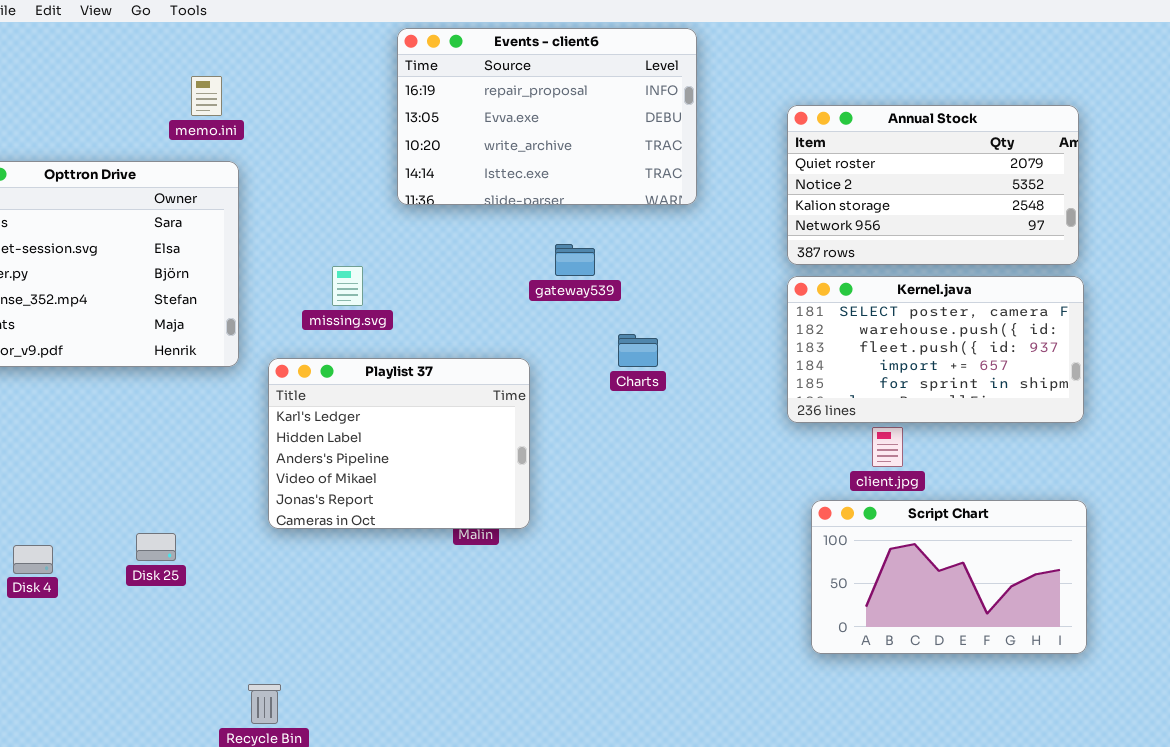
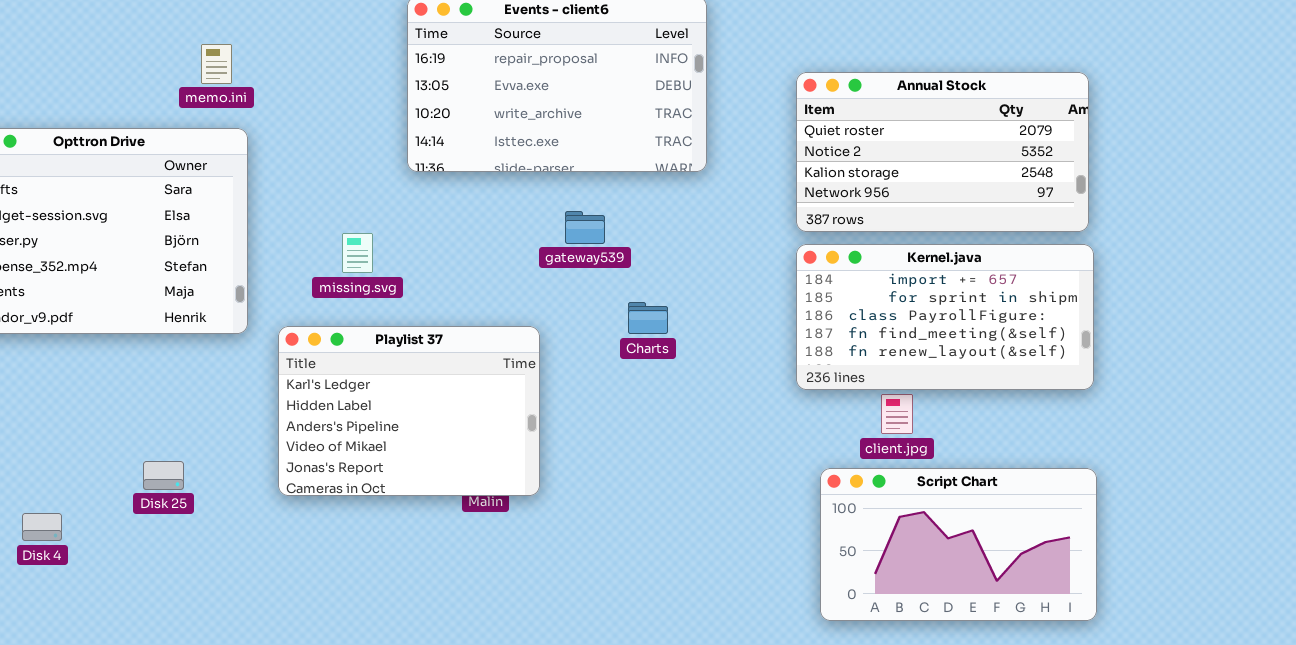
Kernel.java: [787,276,1084,423] -> [796,244,1094,390], scrolled down 3 rows
Disk 25: [136,533,176,561] -> [143,461,184,490], moved

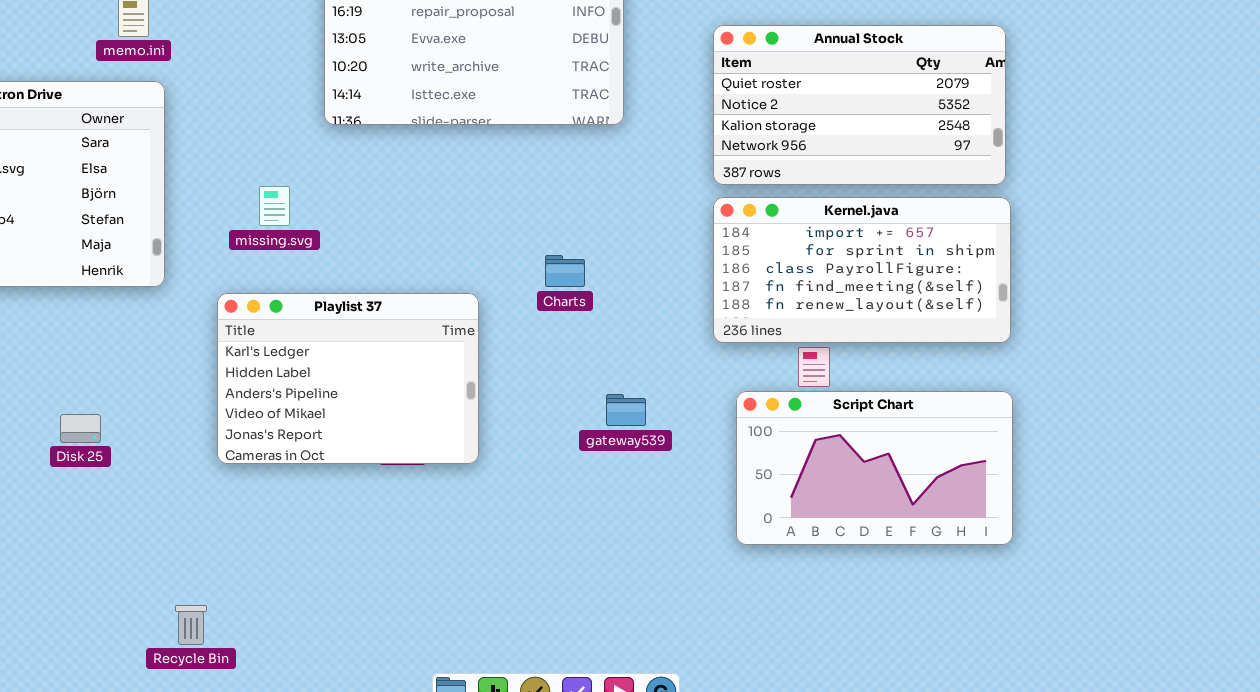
gateway539: [565,211,605,244] -> [606,394,646,426], moved
Playlist 37: [278,326,540,496] -> [217,293,479,464], moved
Script Chart: [820,468,1097,621] -> [736,391,1013,545], moved

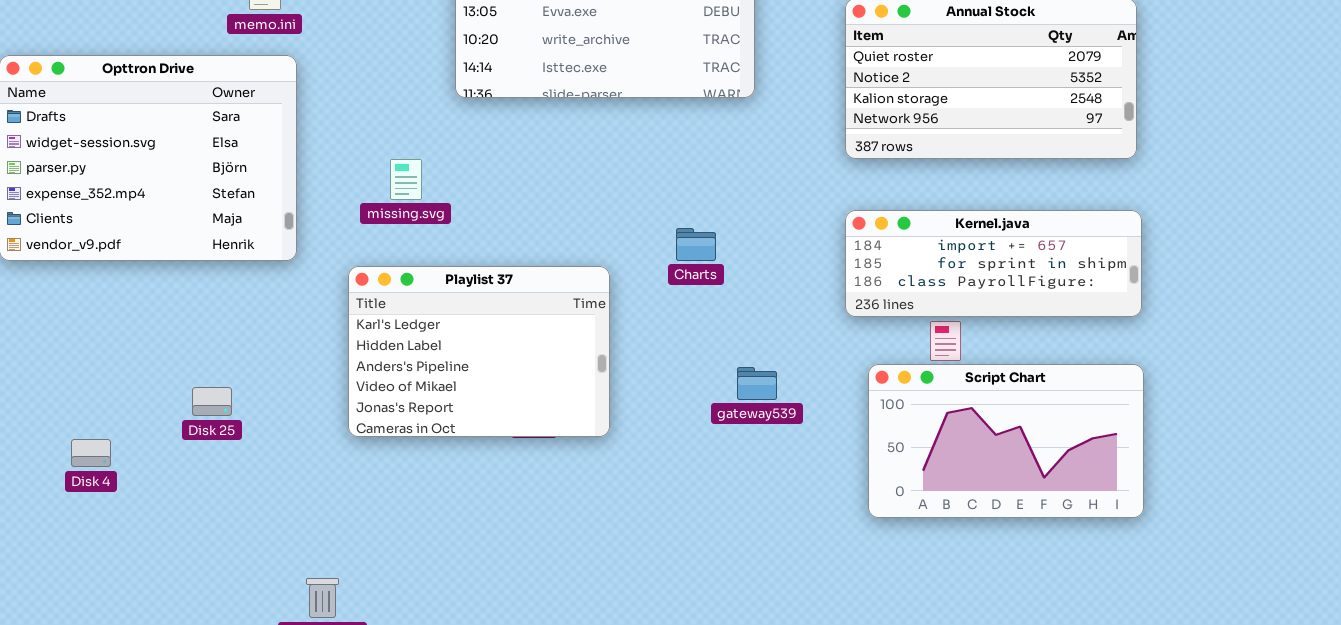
Kernel.java: [713,197,1011,343] -> [845,210,1142,317], resized

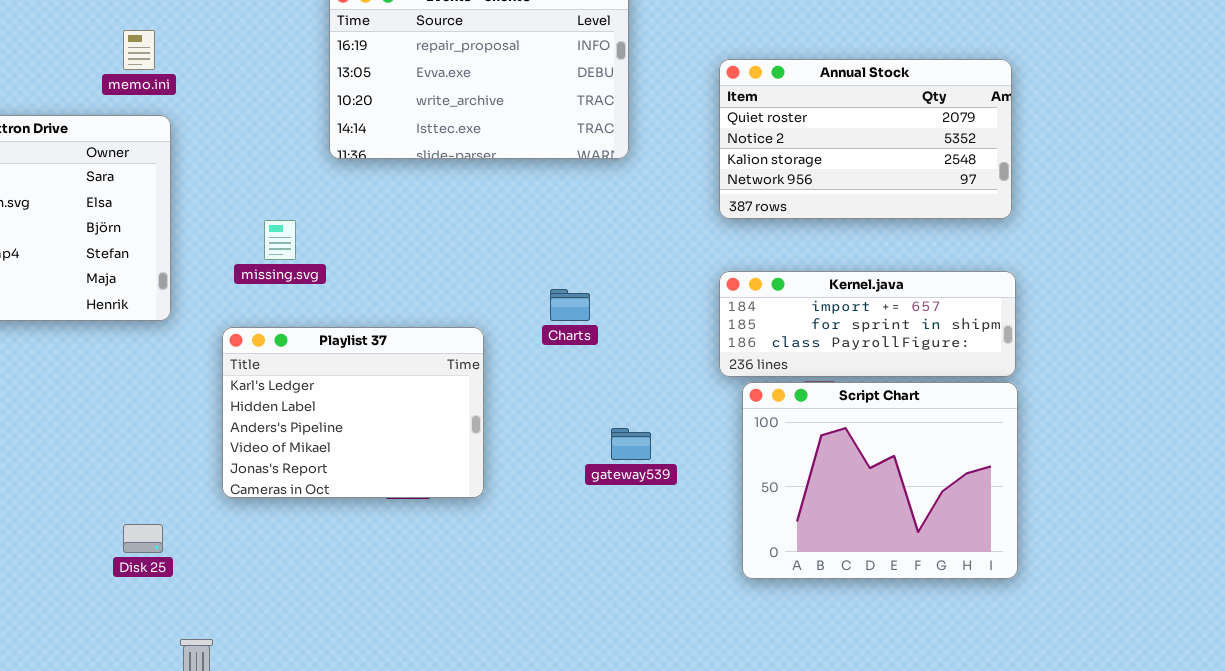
Script Chart: [868,364,1144,518] -> [742,382,1018,579], resized
Disk 25: [192,387,232,416] -> [123,524,163,553], moved

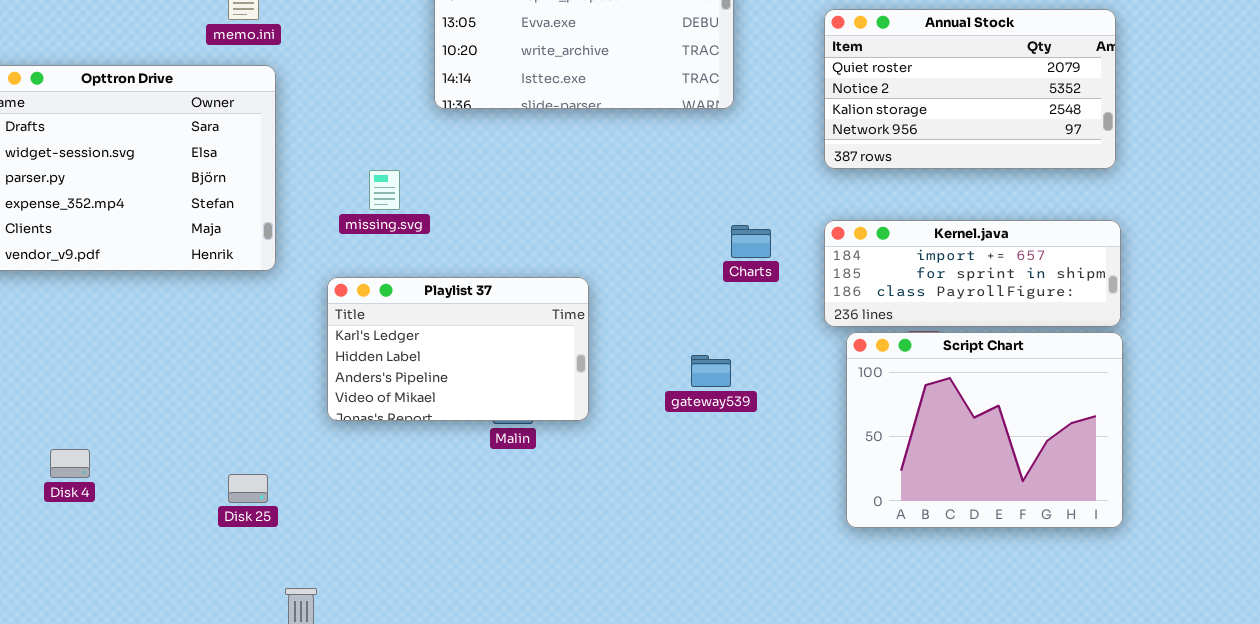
Charts: [550,289,590,321] -> [731,225,771,258], moved
Playlist 37: [222,327,484,498] -> [327,277,589,421], resized
gateway539: [611,428,651,460] -> [691,355,731,387], moved

